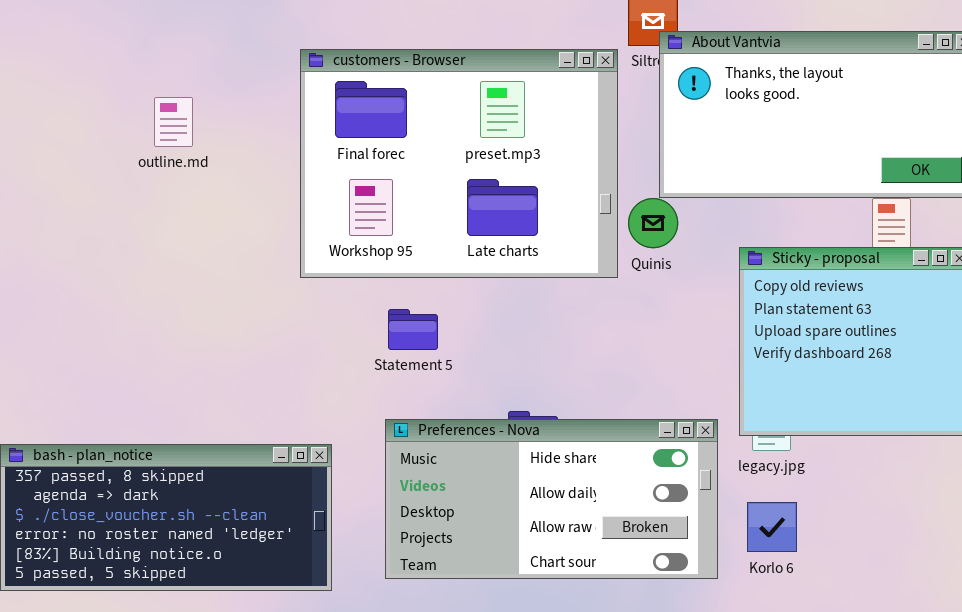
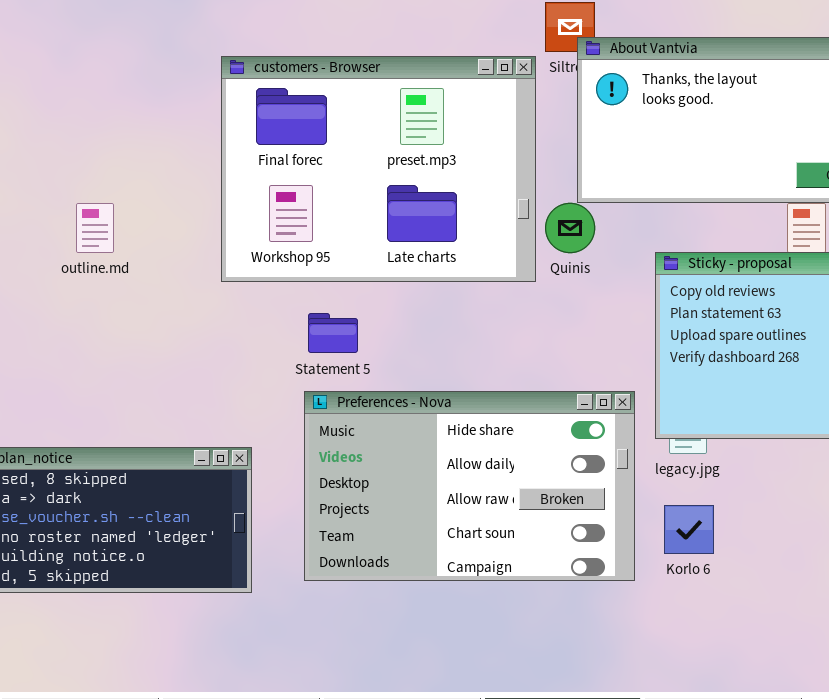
outline.md: [154,97,193,147] -> [76,203,114,253], moved
Preferences - Nova: [385,419,718,579] -> [304,391,635,581], resized

